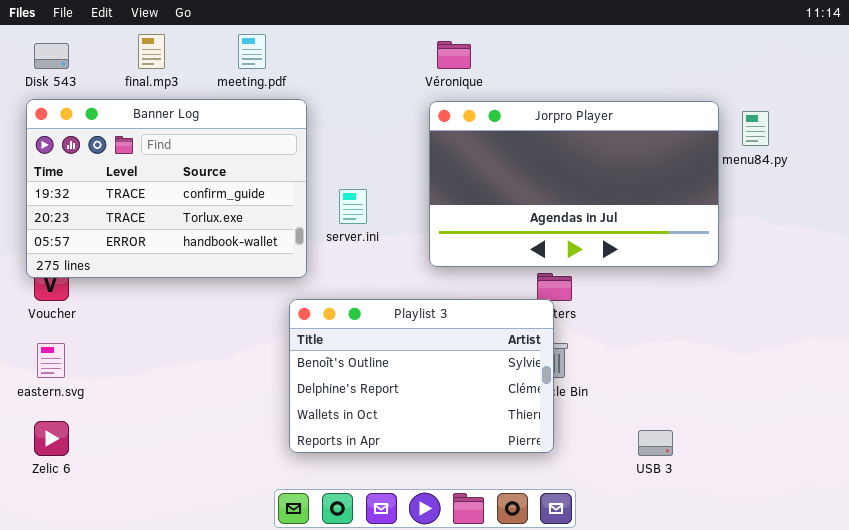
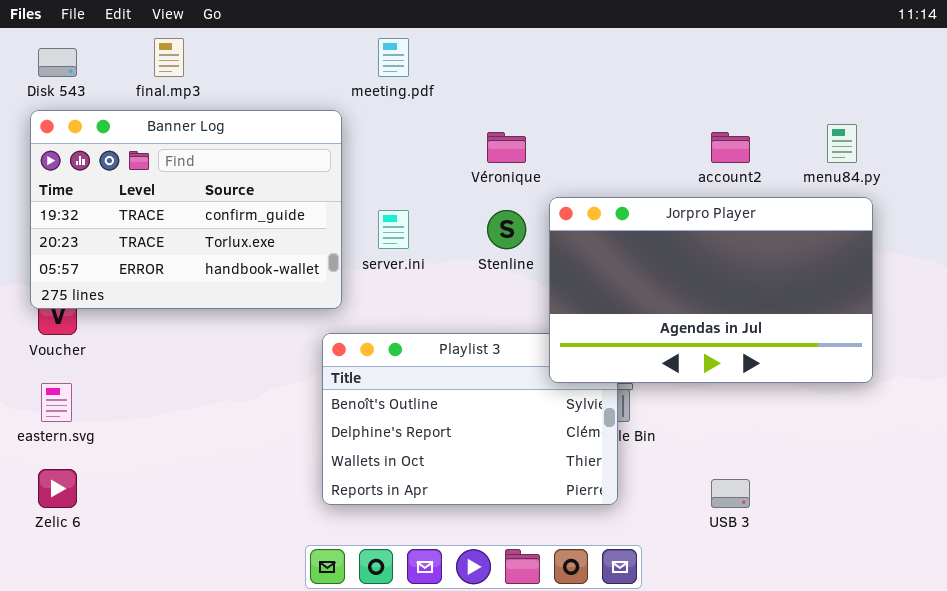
meeting.pdf: [238,34,266,69] -> [378,38,409,77], moved
Véronique: [437,41,471,69] -> [487,132,526,163], moved
Jorpro Player: [429,101,719,267] -> [549,197,873,383], moved

